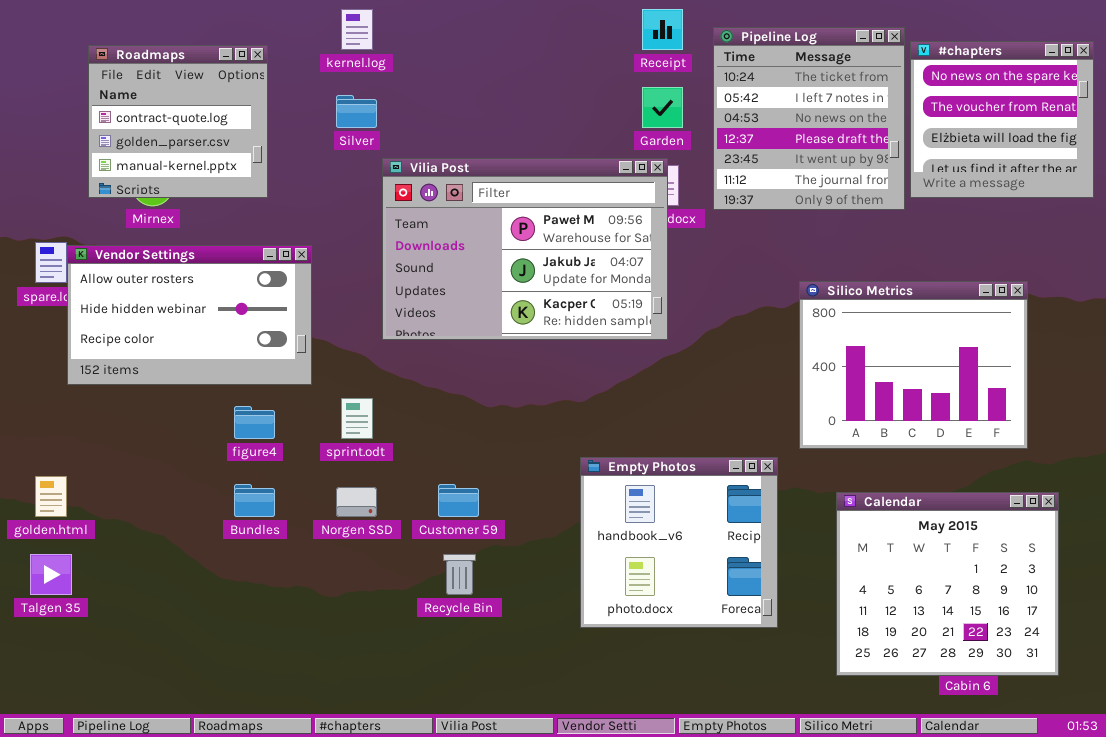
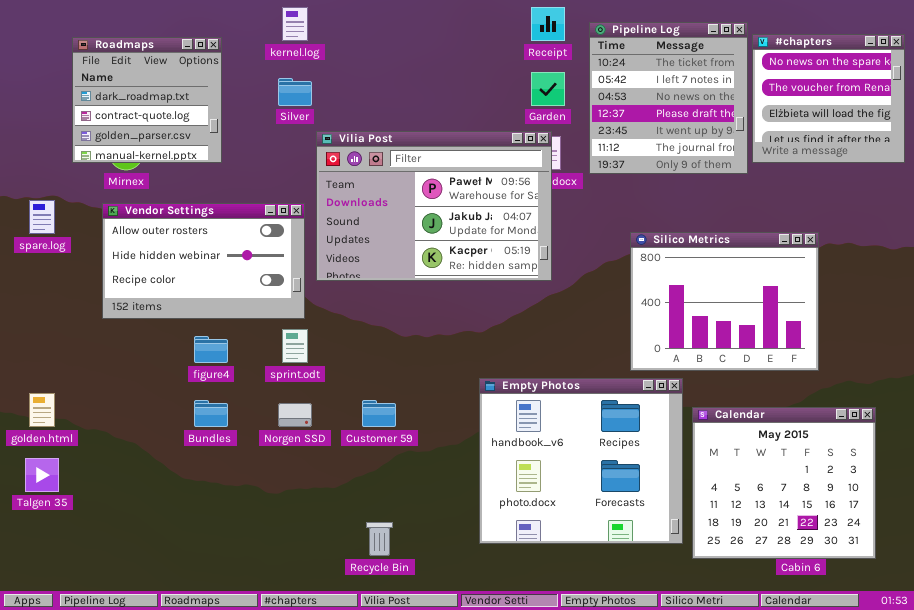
Roadmaps: [88,45,268,198] -> [72,37,222,163], scrolled up 1 row
Vendor Settings: [67,245,312,385] -> [102,203,305,319], moved
Silico Metrics: [799,281,1028,449] -> [630,232,819,371], moved
Empty Photos: [580,457,778,628] -> [479,378,683,544], resized
Recycle Bin: [443,554,476,595] -> [366,522,393,556], moved

